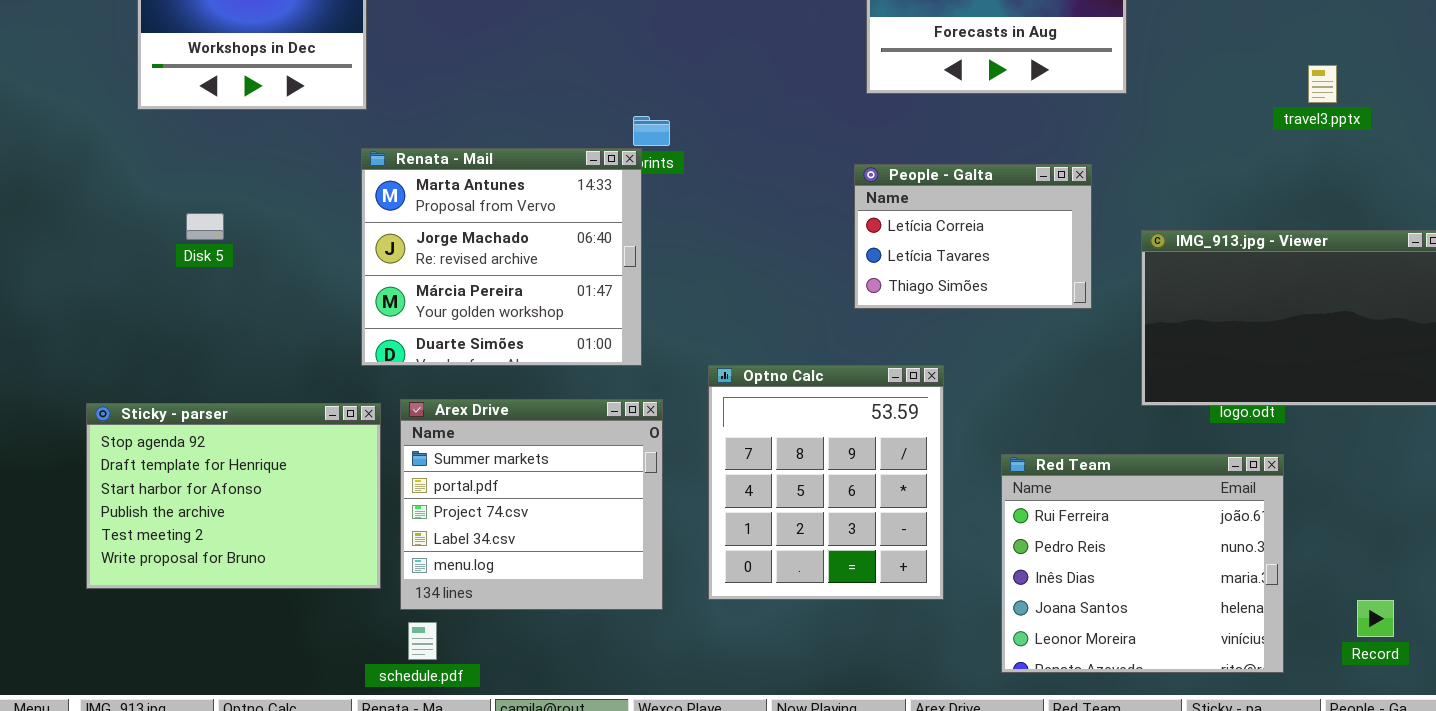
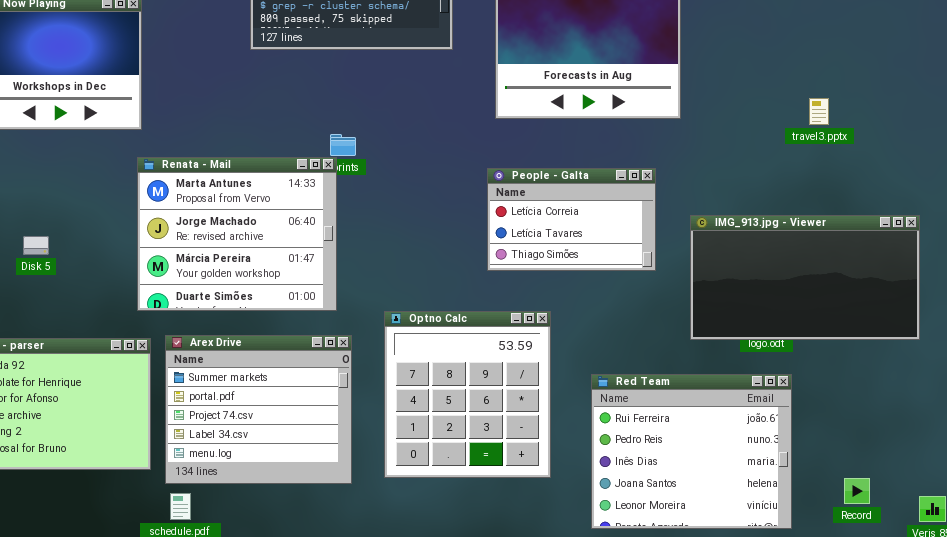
Disk 5: [186,213,224,240] -> [23,236,49,255], moved

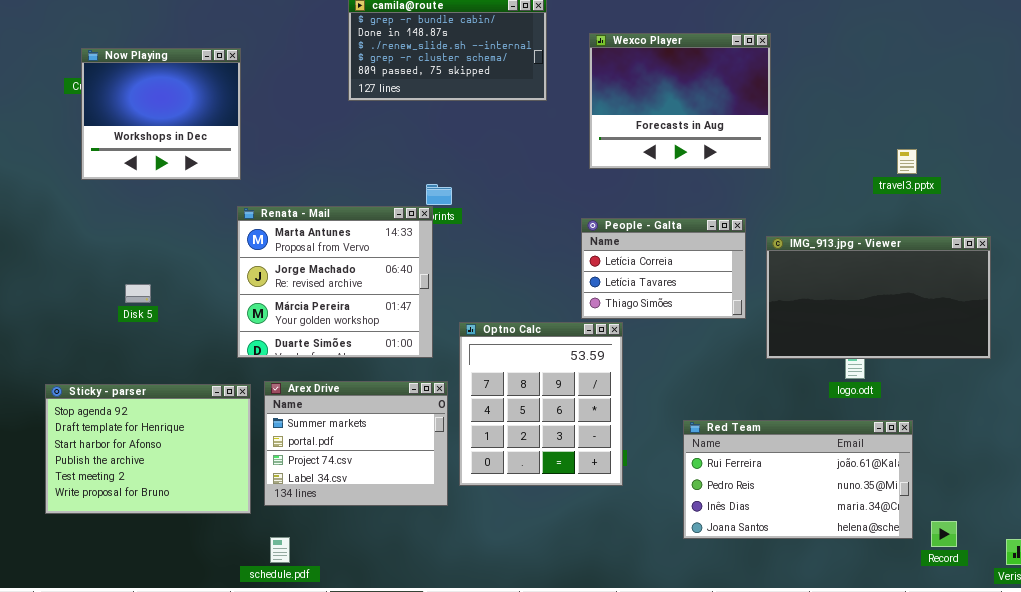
IMG_913.jpg - Viewer: [690,215,920,340] -> [766,236,991,359], moved
Optno Calc: [384,311,551,478] -> [459,322,623,486], moved
Arex Drive: [165,335,352,484] -> [264,381,448,506], resized
Red Team: [591,374,792,529] -> [683,420,913,539], resized

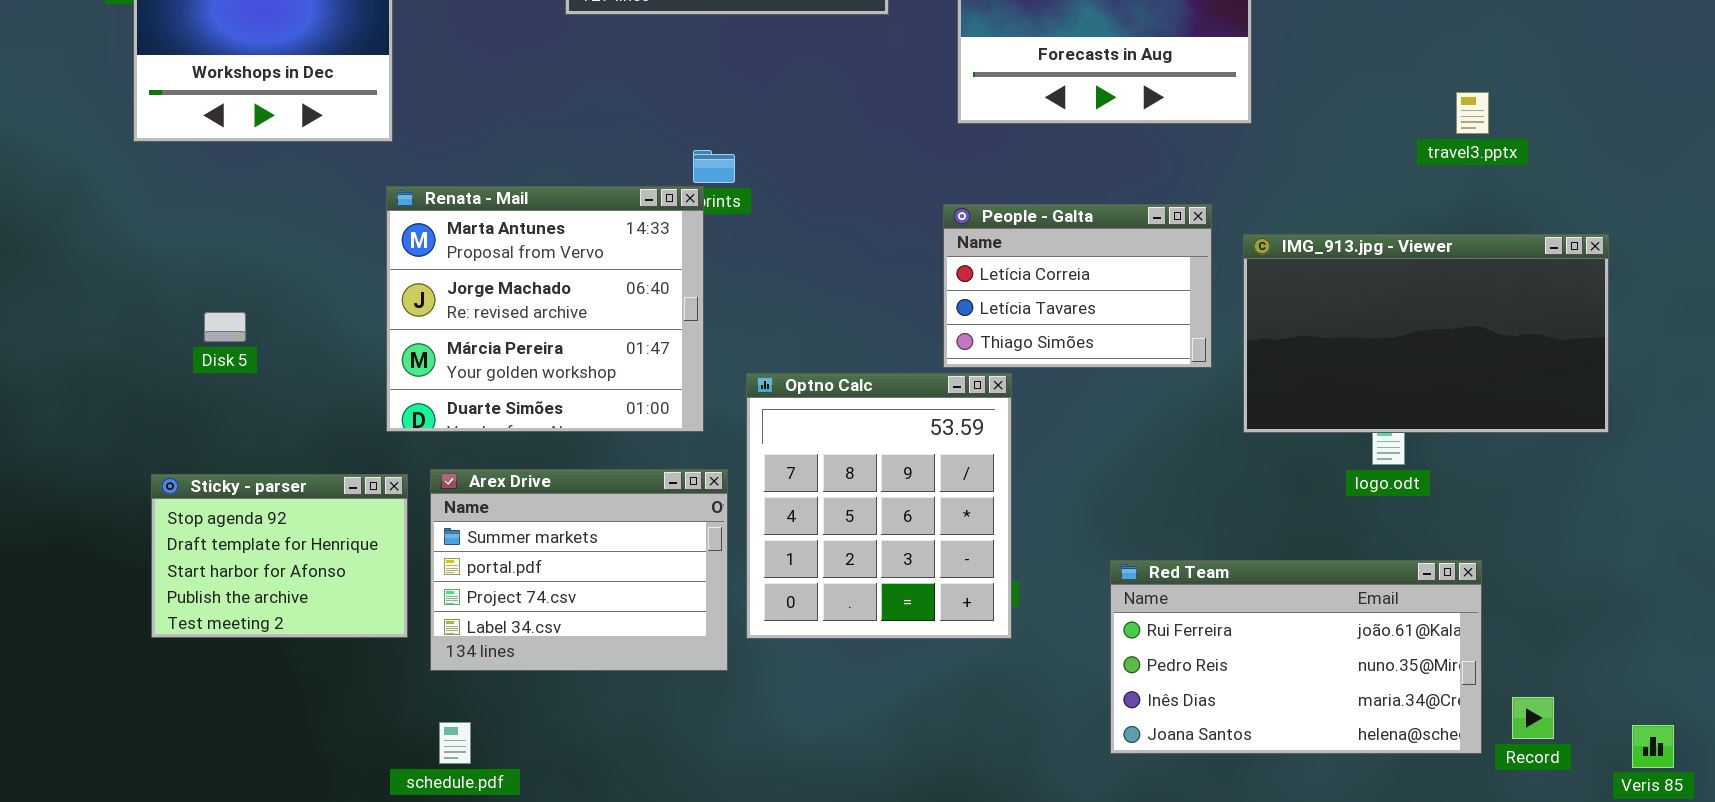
Sticky - parser: [45,384,251,514] -> [151,474,408,638], resized
Red Team: [683,420,913,539] -> [1110,560,1482,754], moved

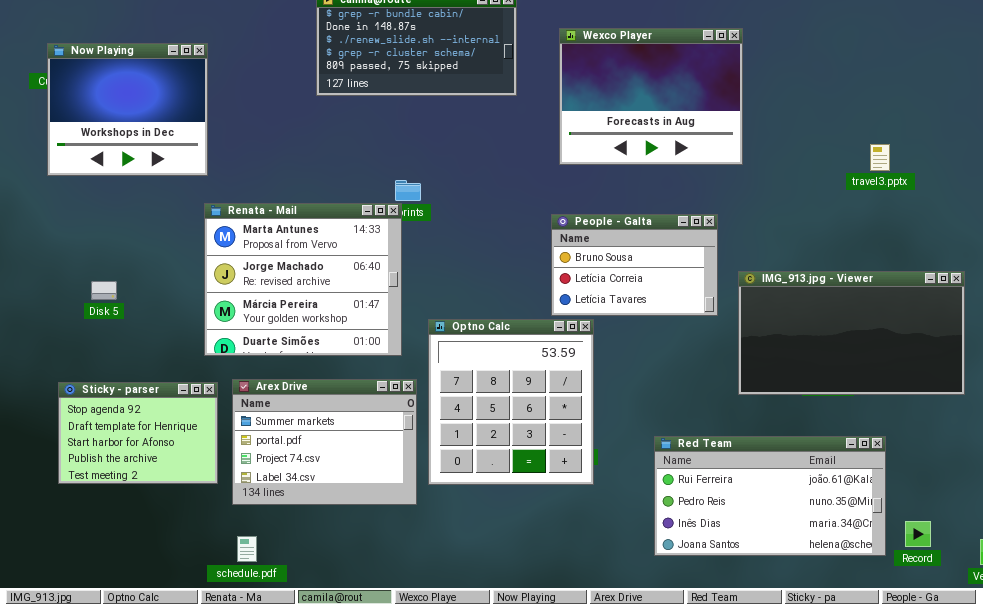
People - Galta: [943,204,1212,368] -> [551,214,718,316], scrolled up 1 row
IMG_913.jpg - Viewer: [1243,234,1609,433] -> [738,271,965,395], moved

